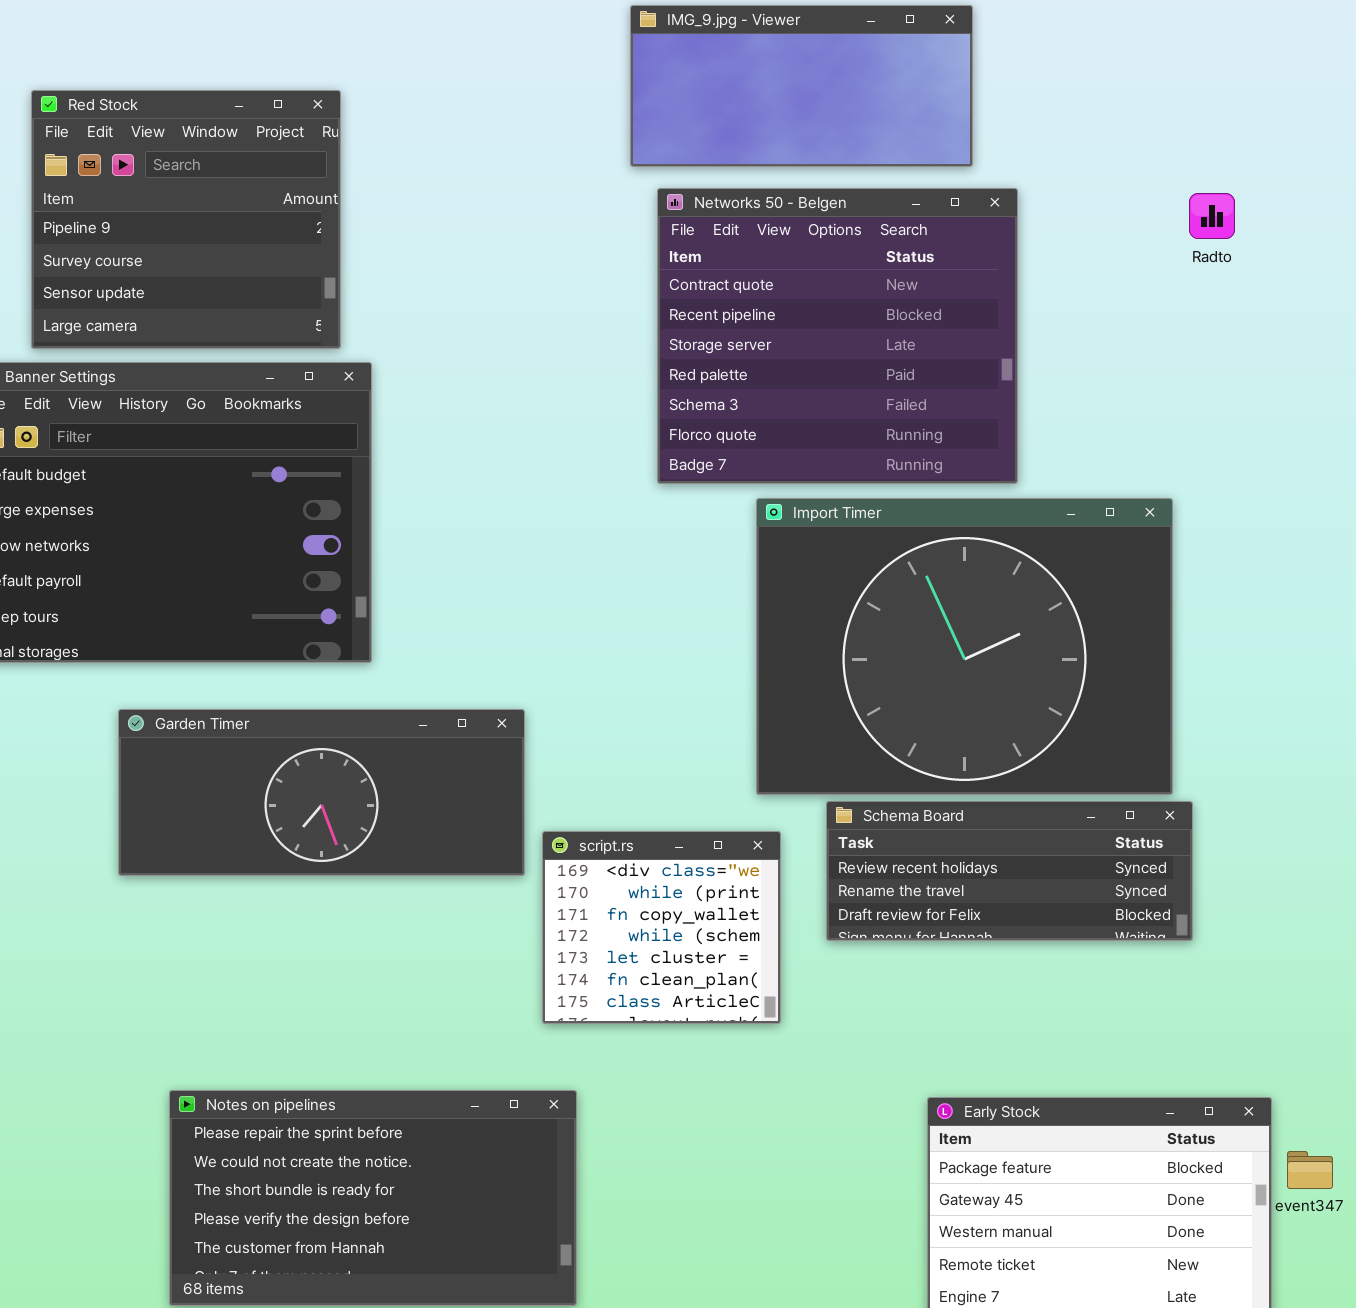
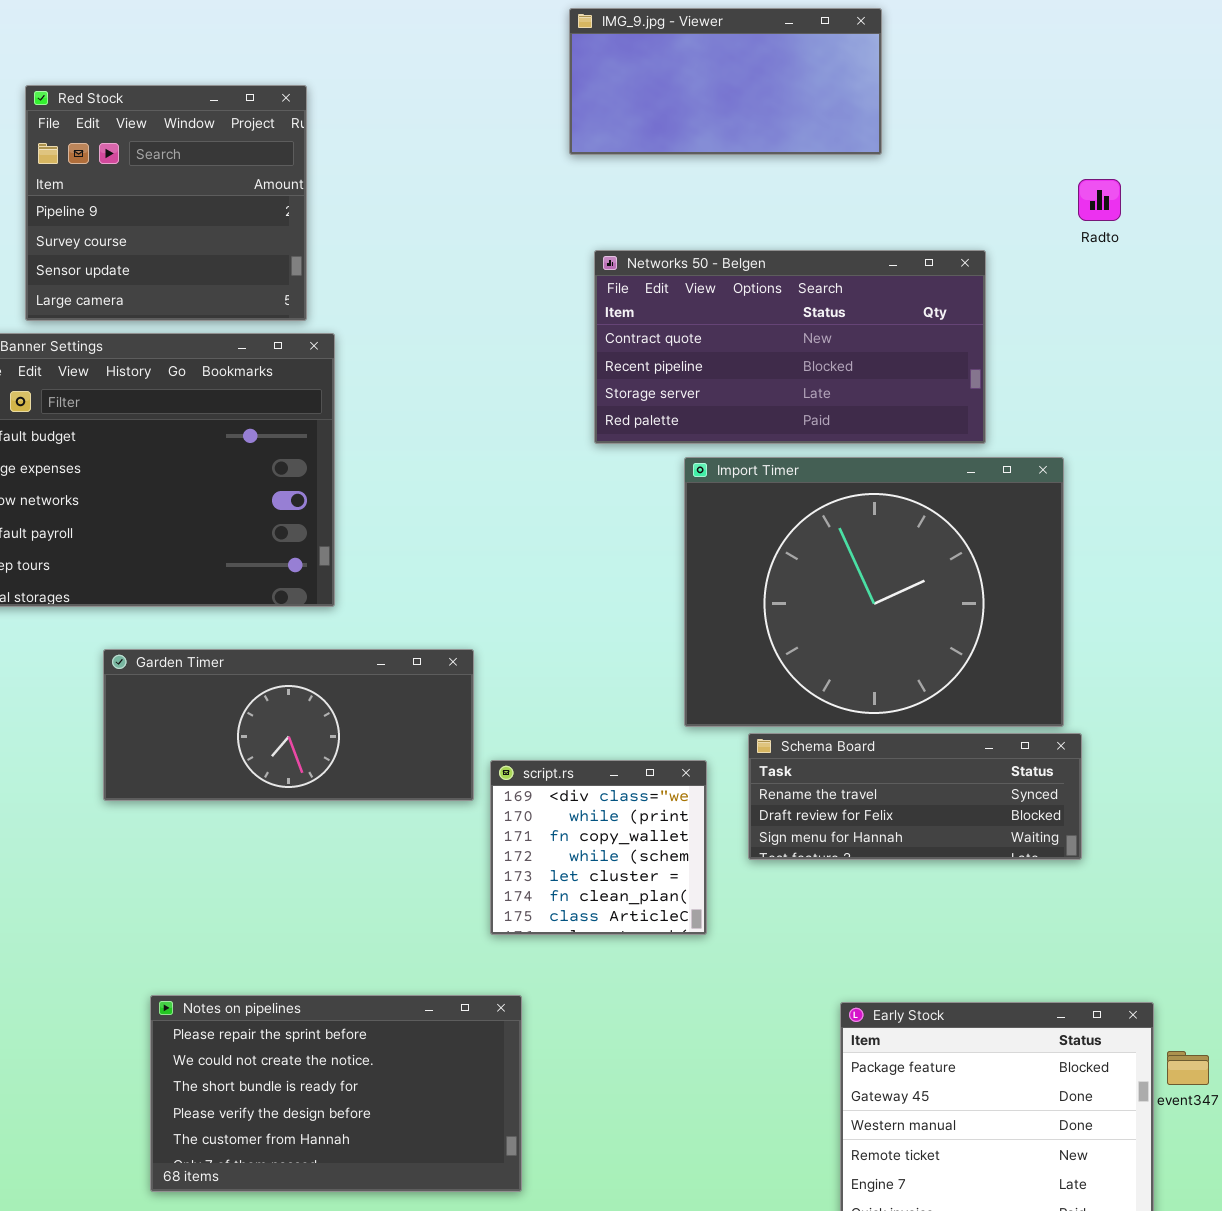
Networks 50 - Belgen: [657,188,1018,484] -> [594,250,986,444], resized
Schema Board: [826,801,1193,941] -> [748,733,1082,860], scrolled down 1 row

